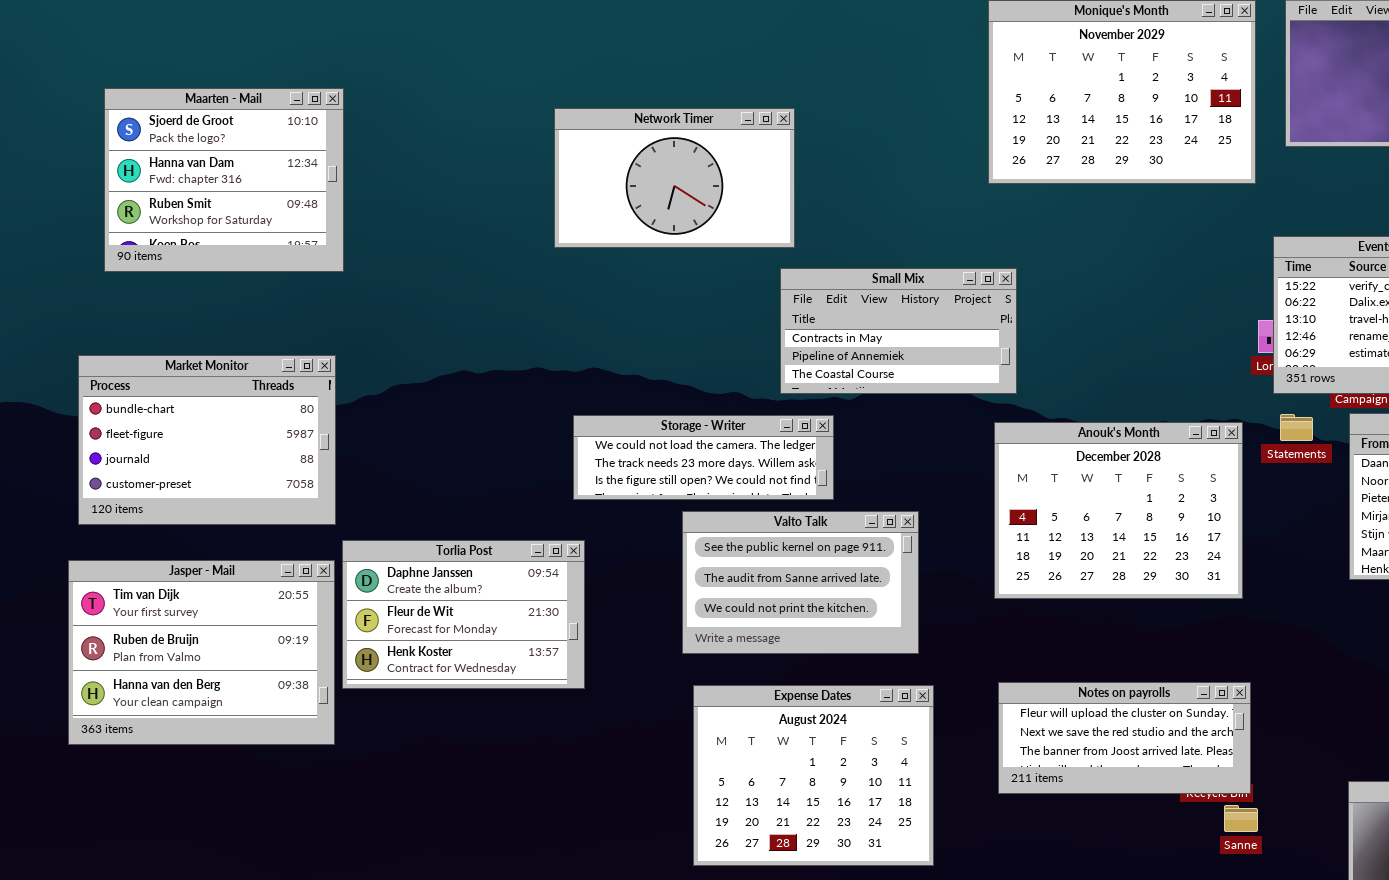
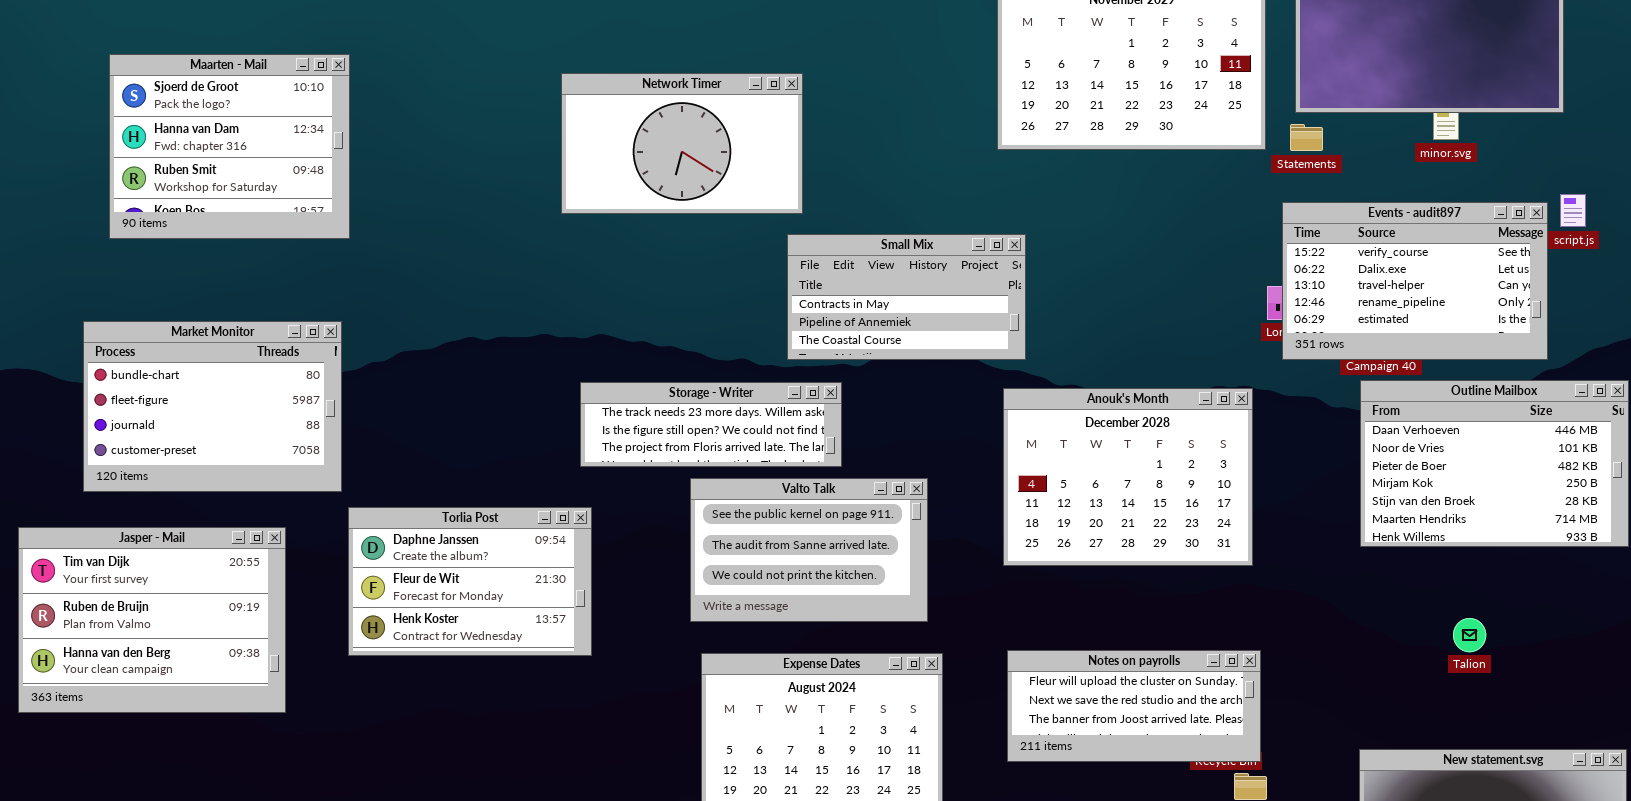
Statements: [1280,414,1313,441] -> [1290,124,1323,151], moved
Storage - Writer: [573,415,834,500] -> [580,382,842,467], scrolled down 1 row
Jasper - Mail: [68,560,335,745] -> [18,527,286,713], moved

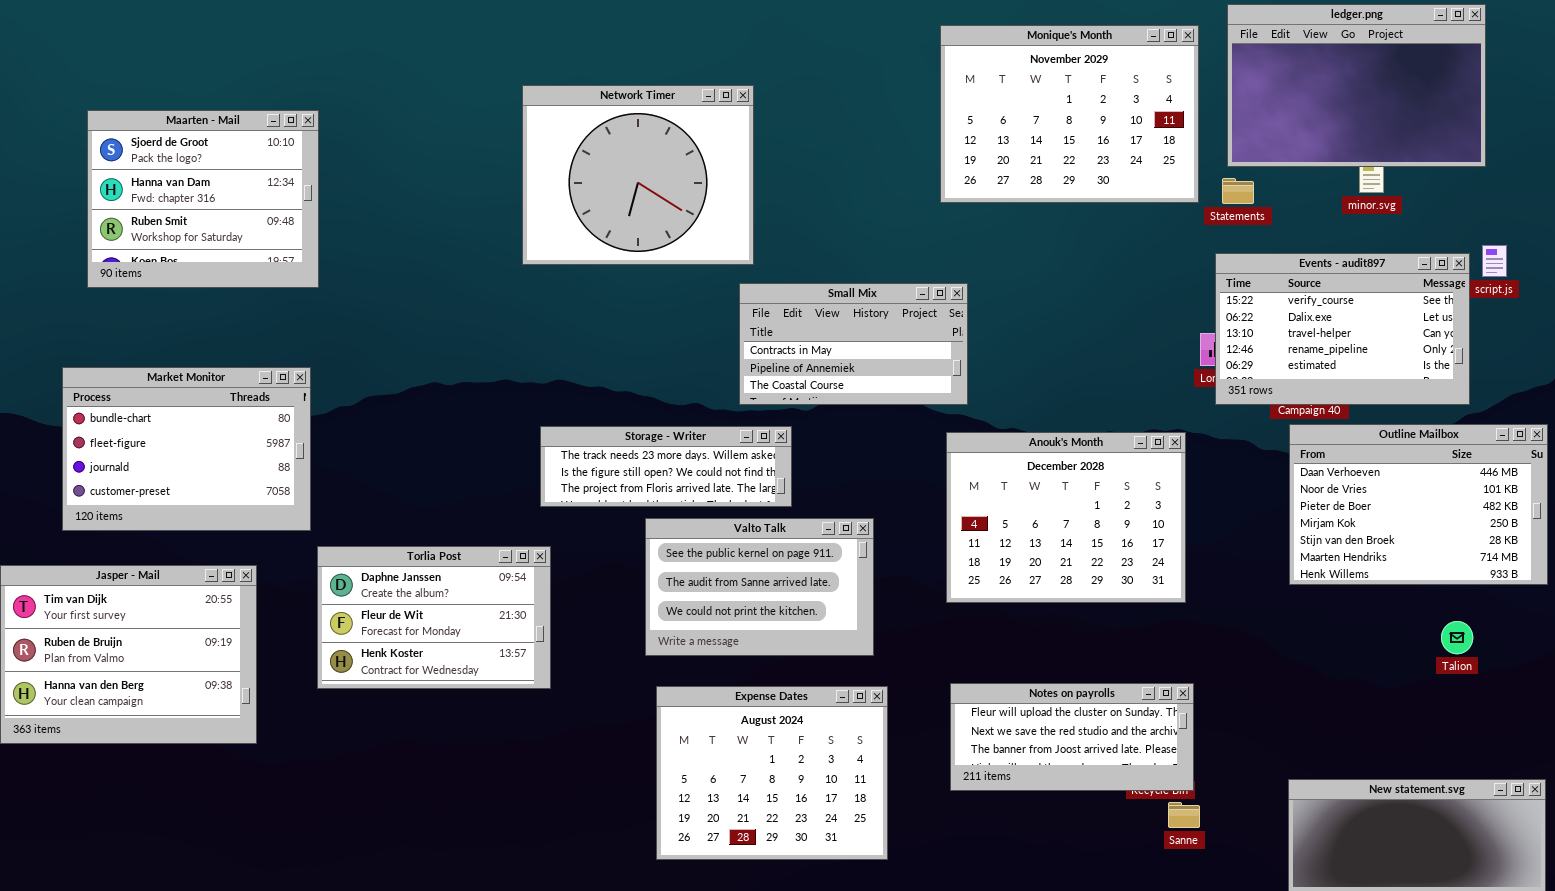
Network Timer: [561,73,803,214] -> [522,85,754,265], resized
Talion: [1453,618,1486,652] -> [1441,621,1473,654], moved

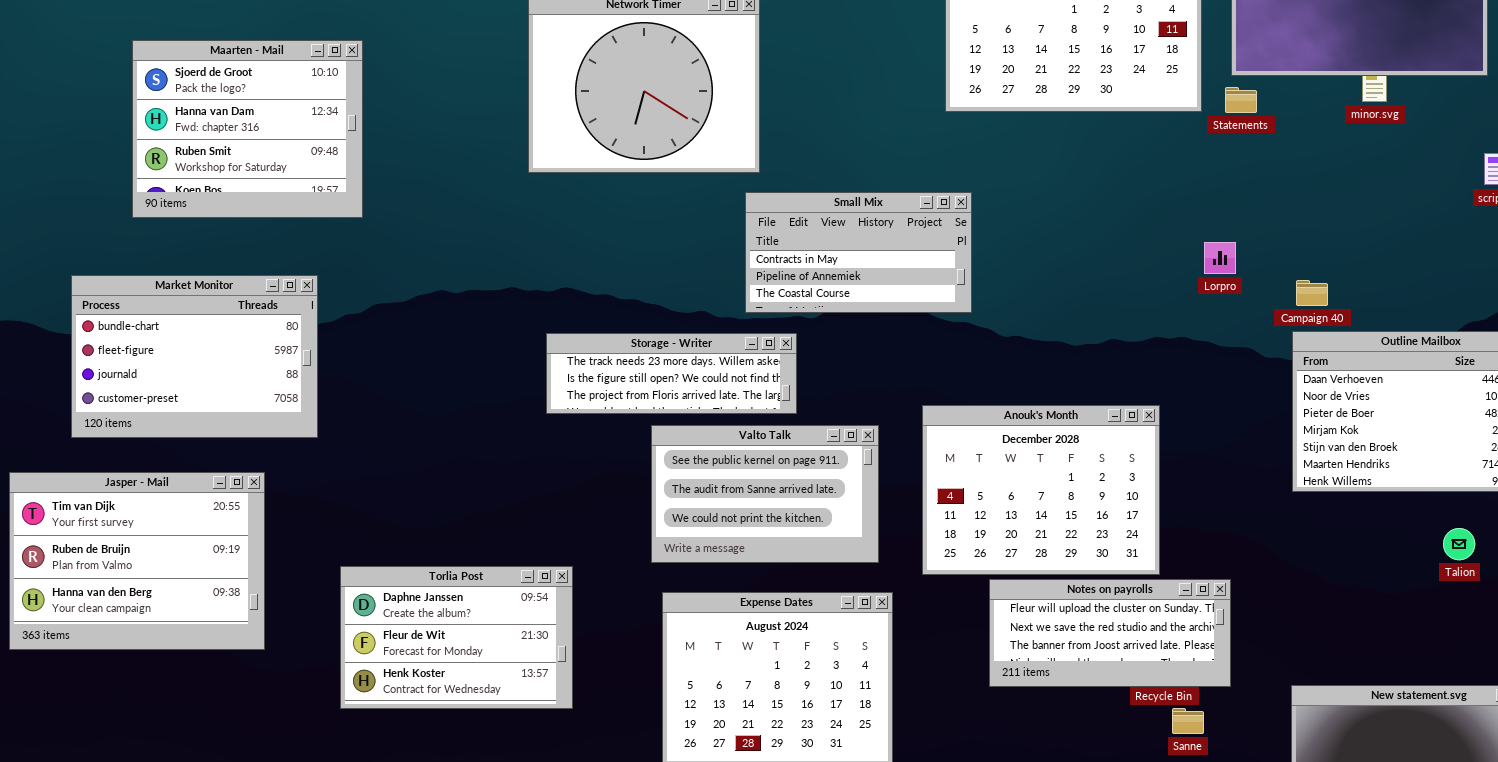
Maarten - Mail: [87,110,319,288] -> [132,40,363,218], moved
Events - audit897: [1215,253,1470,405] -> none, closed
Anouk's Month: [946,432,1186,603] -> [922,405,1160,575], moved
Torlia Post: [317,546,551,689] -> [340,566,573,709], moved
Notes on payrolls: [950,683,1194,791] -> [989,579,1231,687], moved

